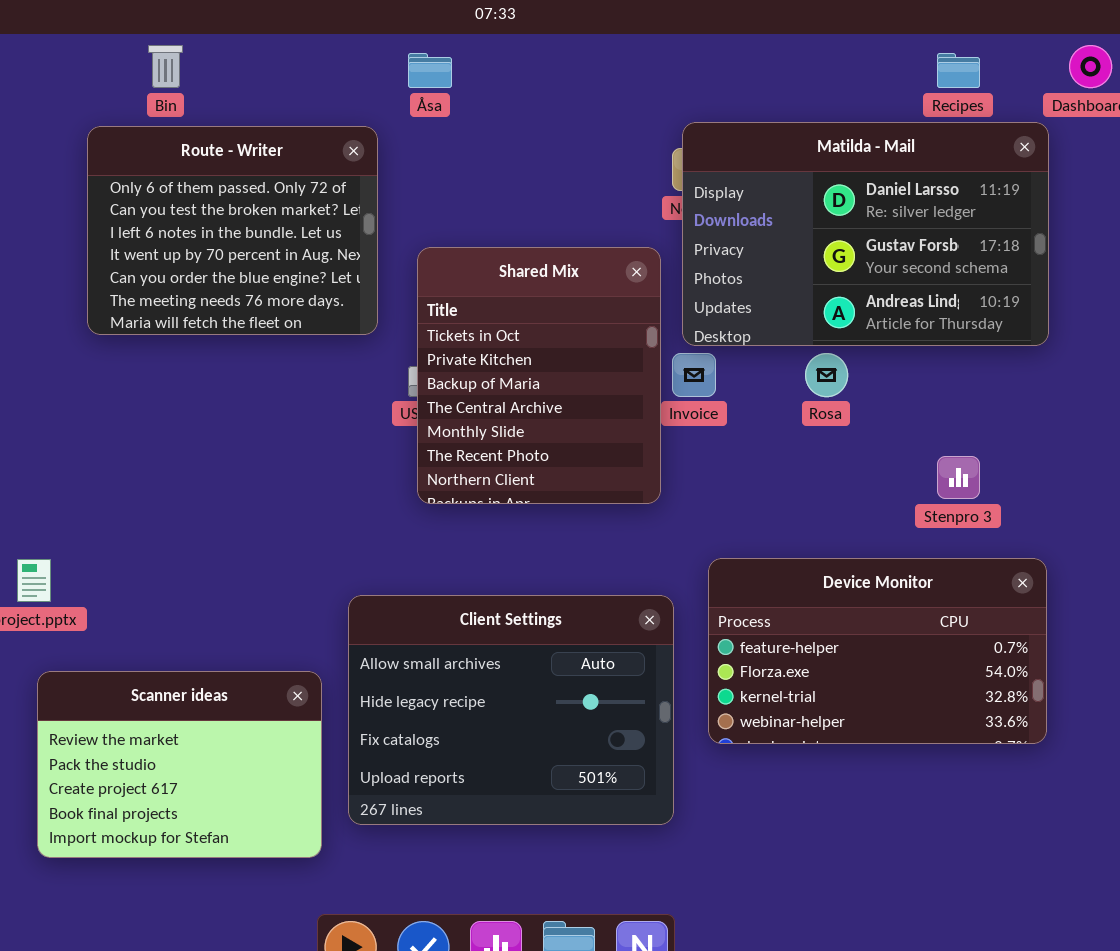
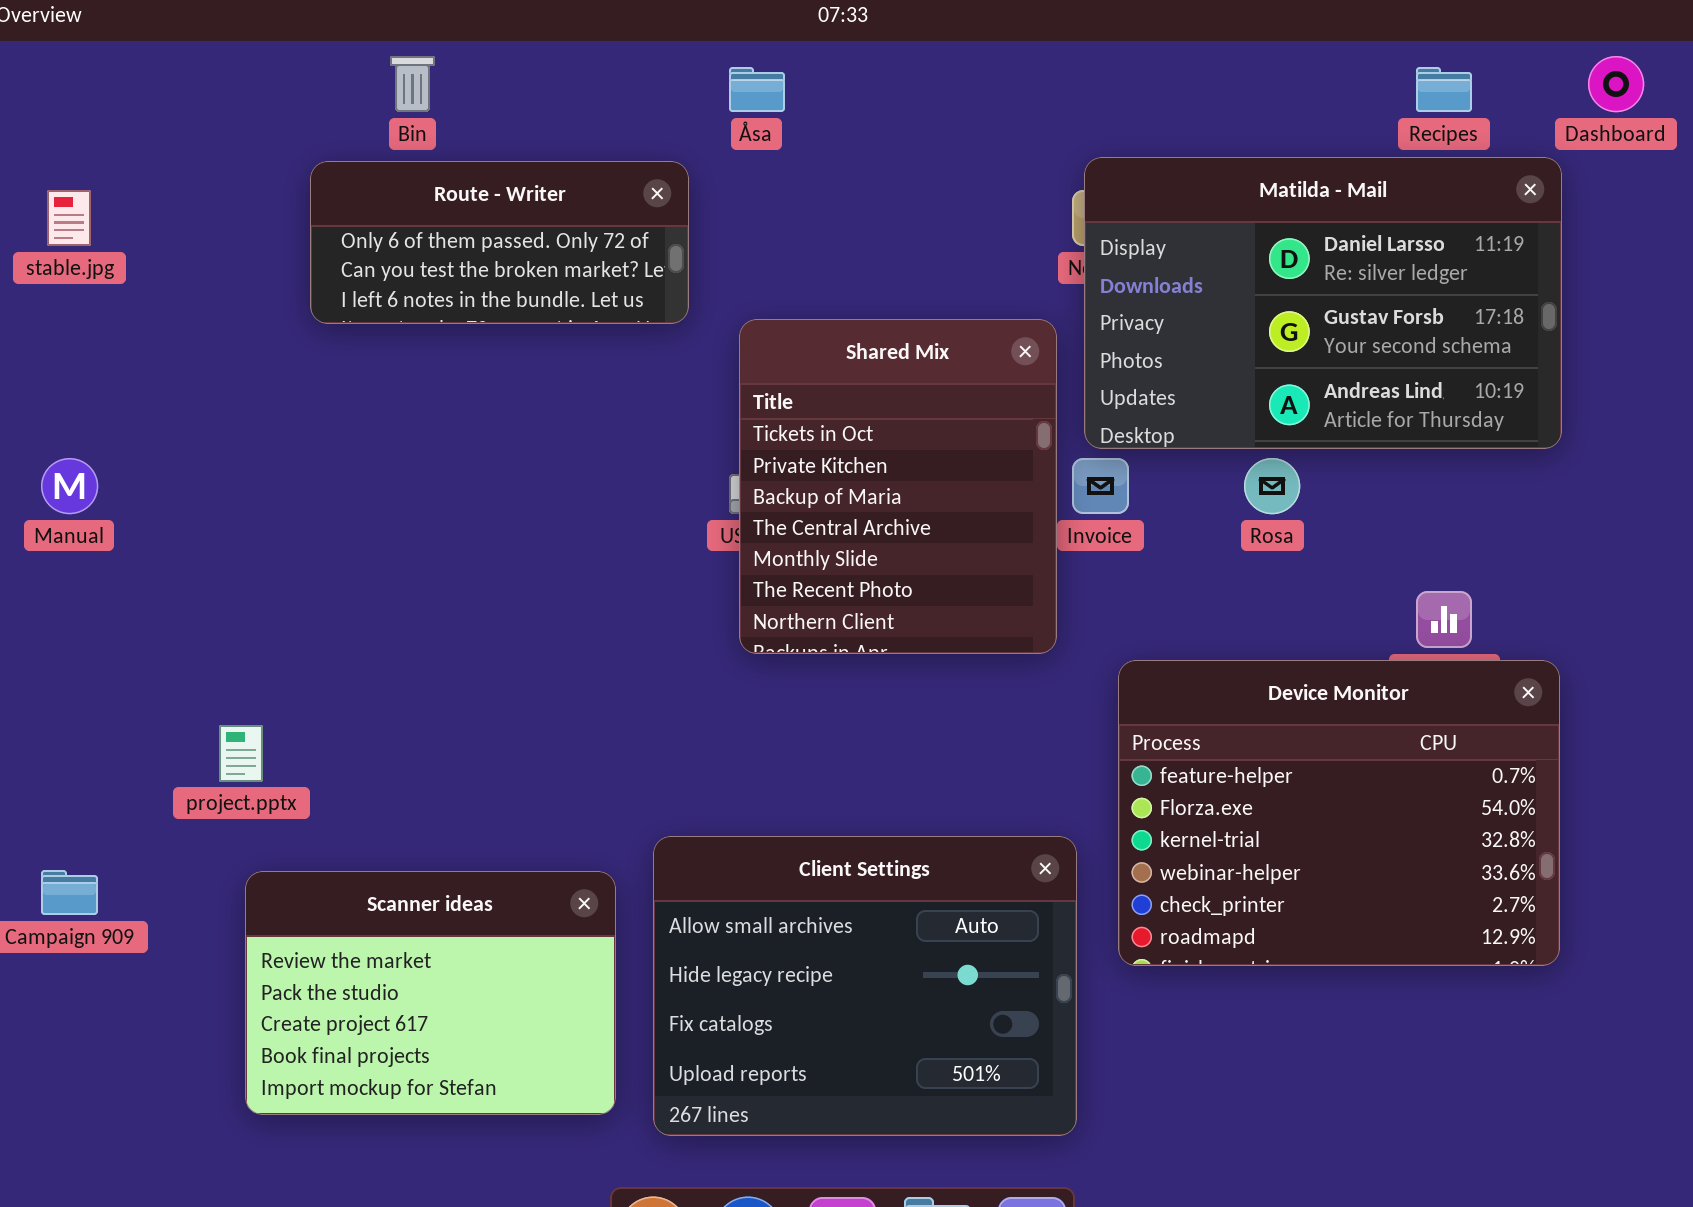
Route - Writer: [87,126,378,335] -> [310,161,689,324], resized
Device Monitor: [708,558,1047,744] -> [1118,660,1560,966], resized
Client Settings: [348,595,674,825] -> [653,836,1077,1136], moved

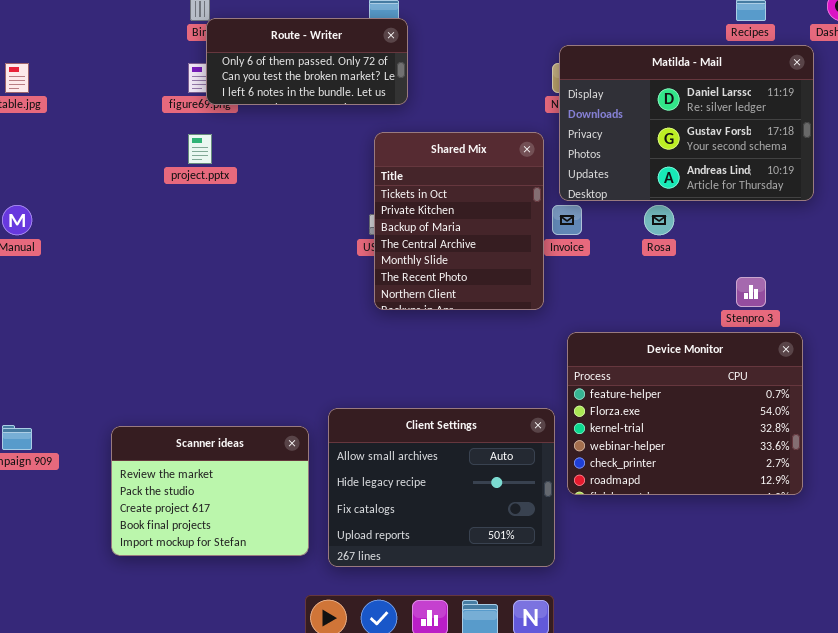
Route - Writer: [310,161,689,324] -> [206,18,408,105], moved
Device Monitor: [1118,660,1560,966] -> [567,332,803,495], moved
project.pptx: [219,725,263,782] -> [188,134,212,164], moved

